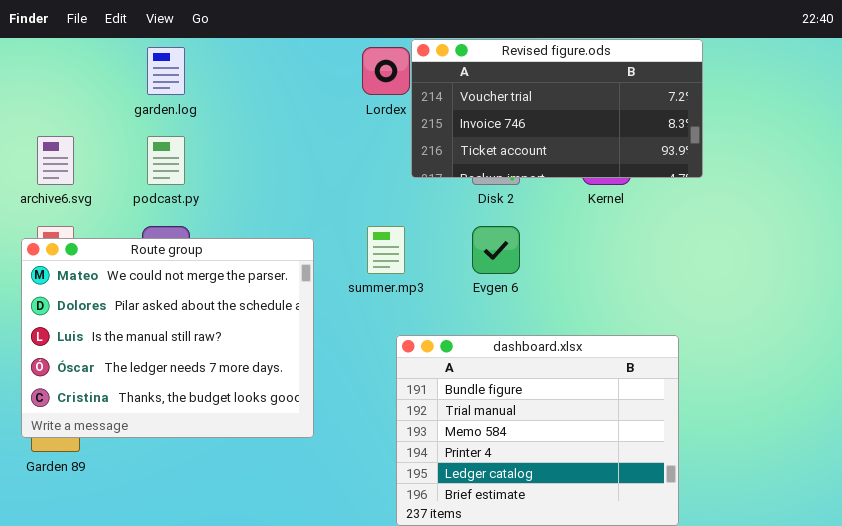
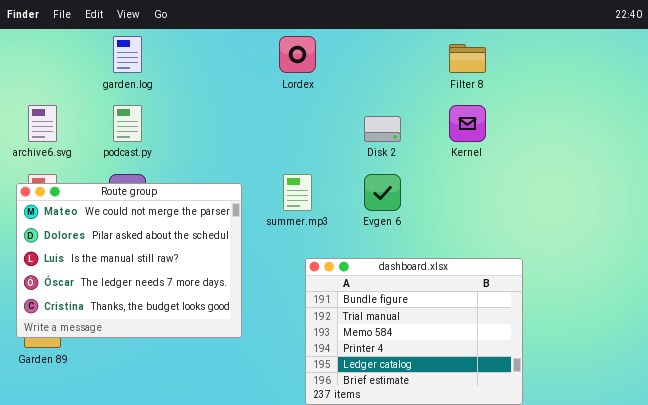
Revised figure.ods: [411,39,703,178] -> none, closed

